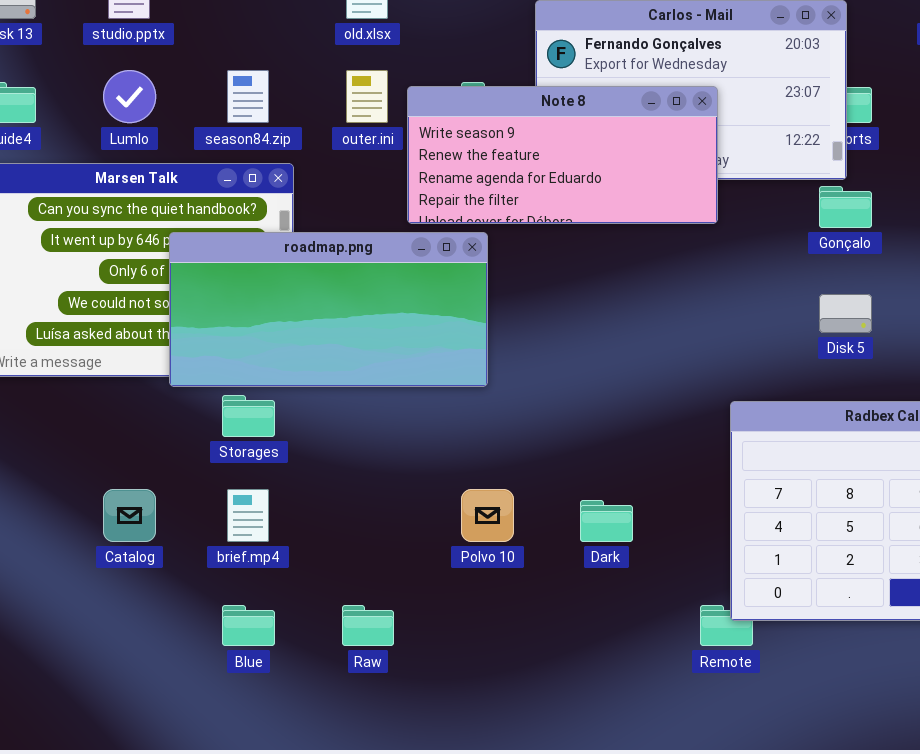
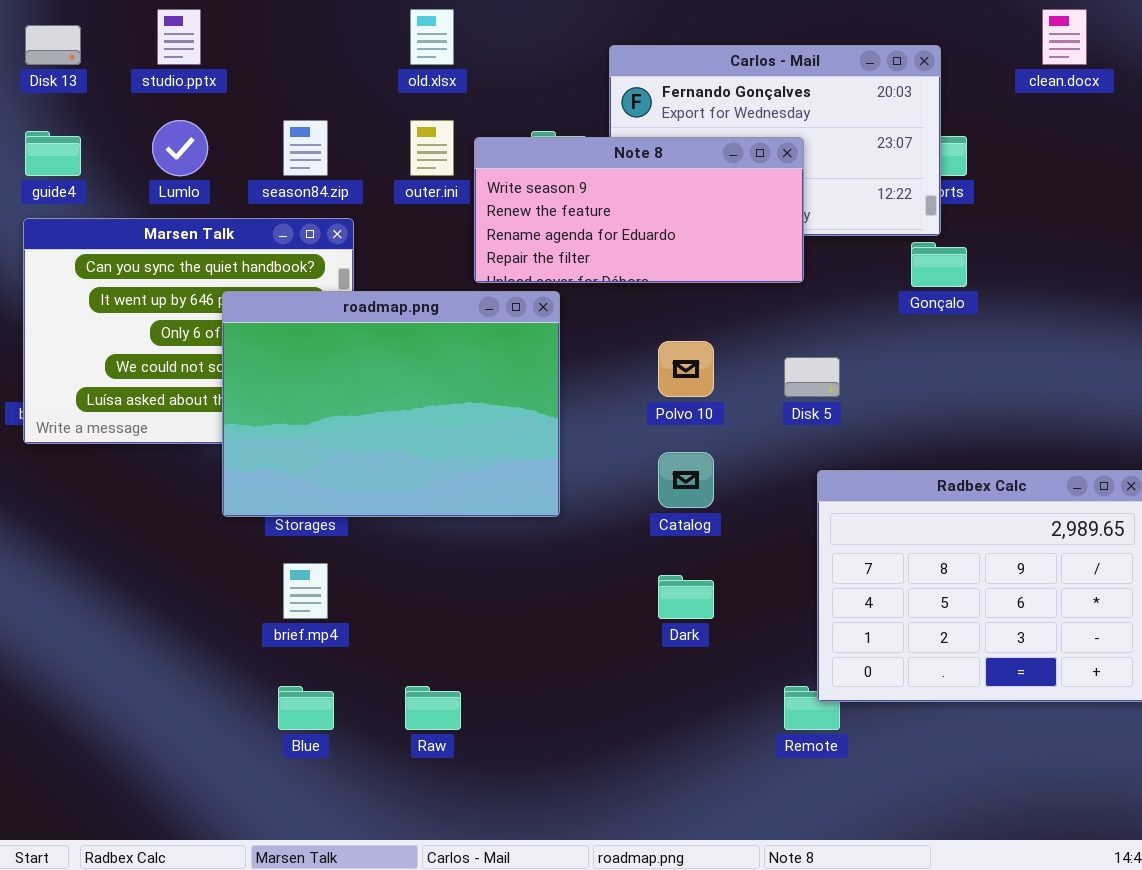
roadmap.png: [169,232,488,387] -> [222,291,560,517], resized
Disk 5: [819,294,872,333] -> [784,357,840,397], moved
Catalog: [103,489,156,542] -> [658,452,714,508], moved
Polvo 10: [461,489,514,542] -> [658,341,714,397], moved

